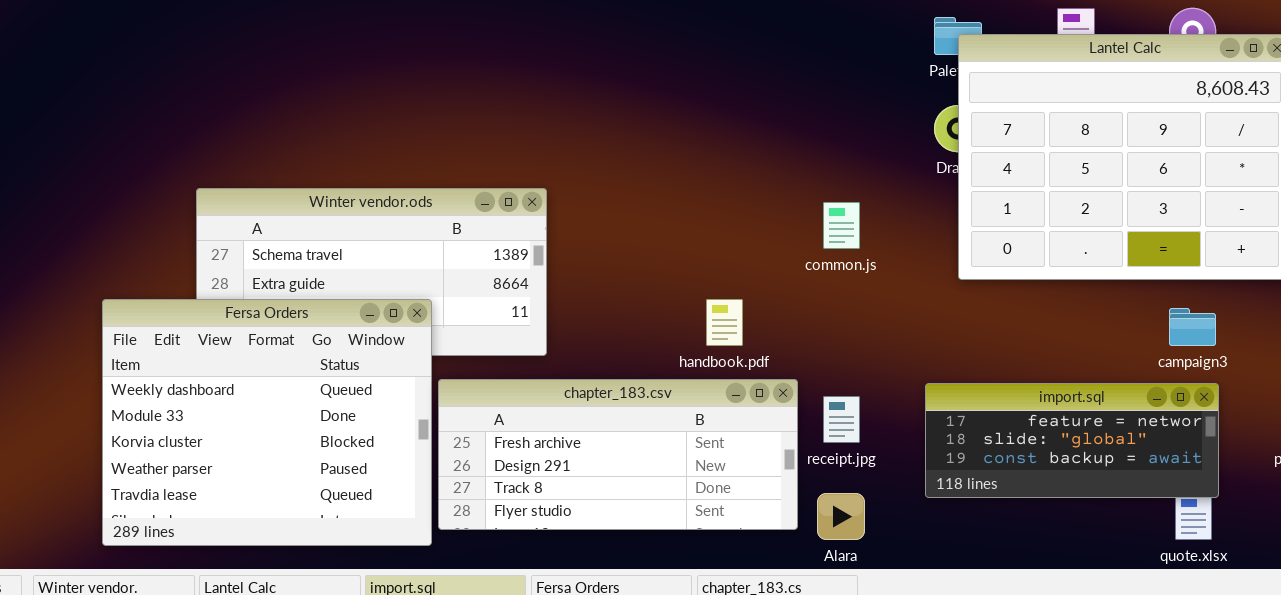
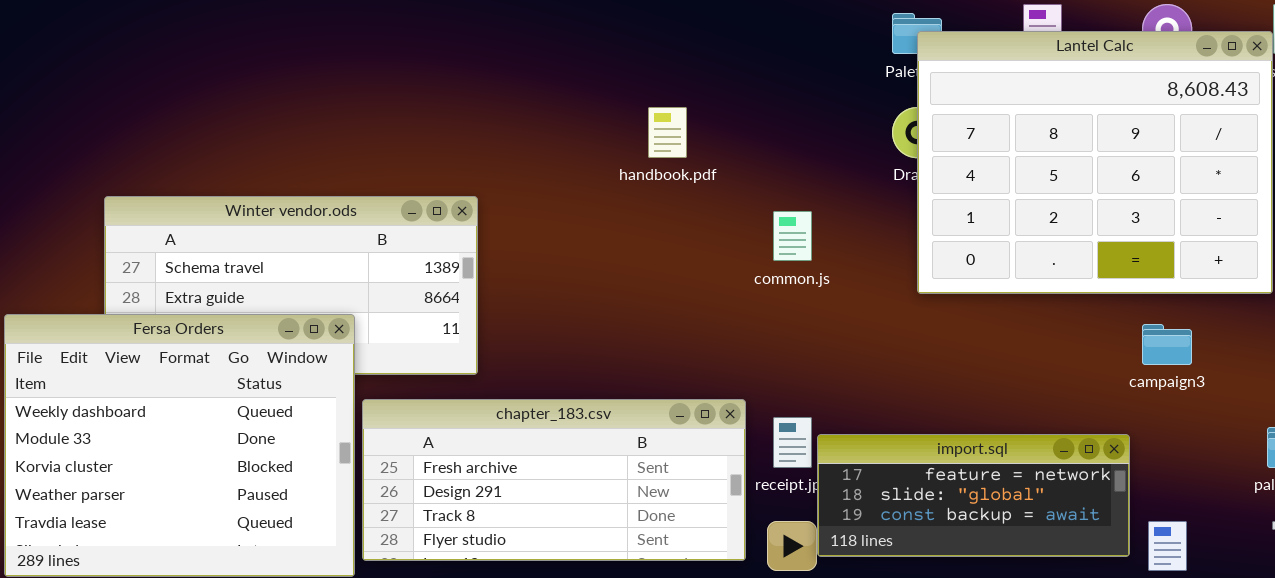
handbook.pdf: [706,299,743,346] -> [648,107,687,158], moved
import.sql: [925,383,1219,498] -> [817,434,1130,557], moved

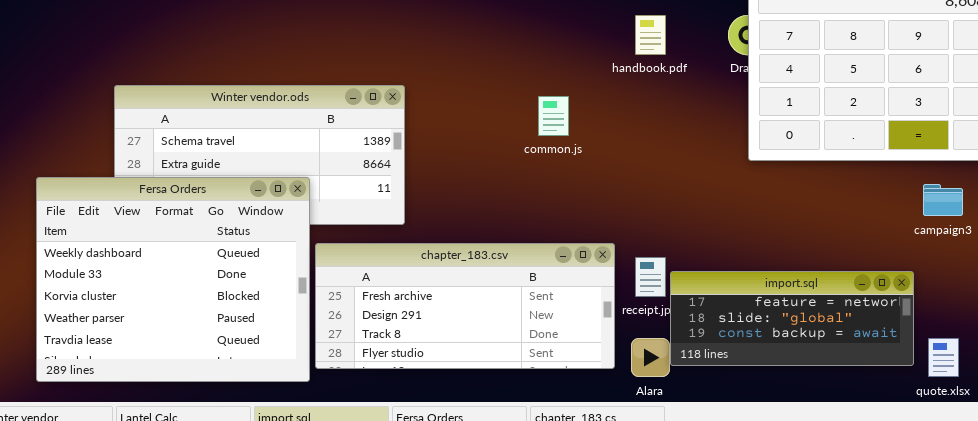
handbook.pdf: [648,107,687,158] -> [635,15,666,55], moved
common.js: [773,211,812,261] -> [538,96,569,136], moved

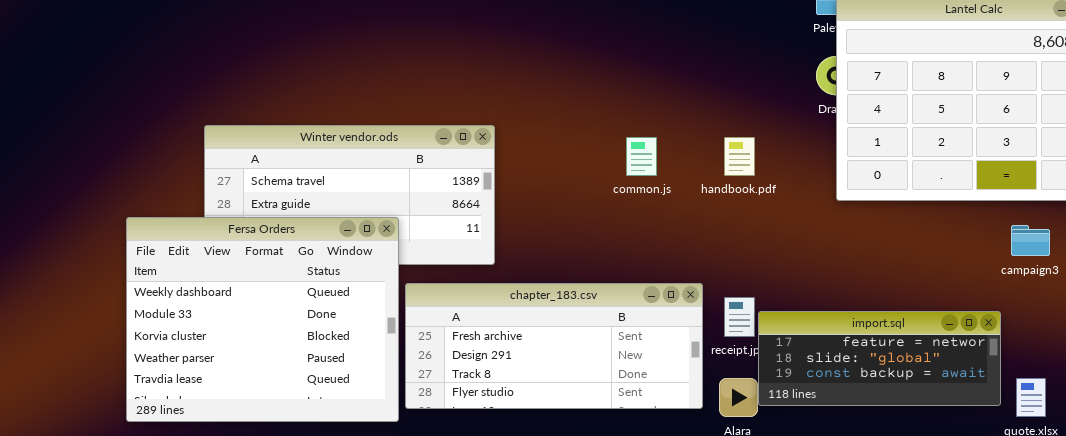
handbook.pdf: [635,15,666,55] -> [724,137,755,176], moved

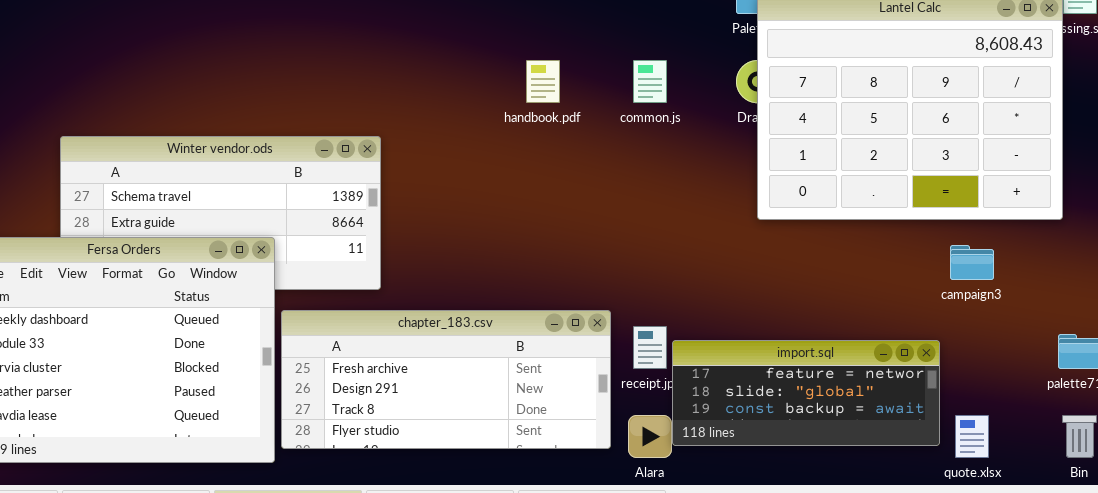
common.js: [626,137,657,176] -> [633,60,667,103], moved
handbook.pdf: [724,137,755,176] -> [526,60,560,103], moved

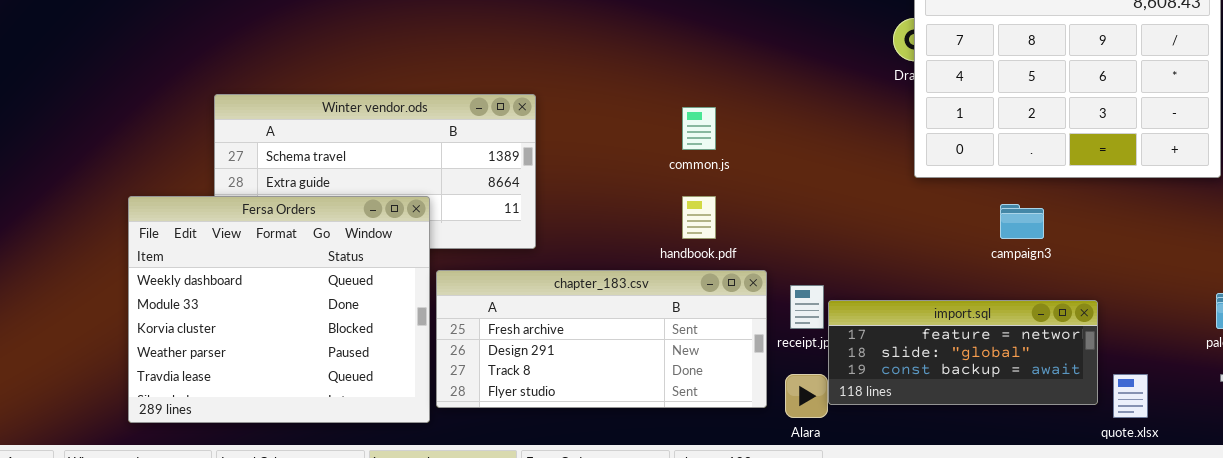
handbook.pdf: [526,60,560,103] -> [682,196,716,239], moved
common.js: [633,60,667,103] -> [682,107,716,150], moved
campaign3: [950,245,994,280] -> [1000,204,1044,239], moved

